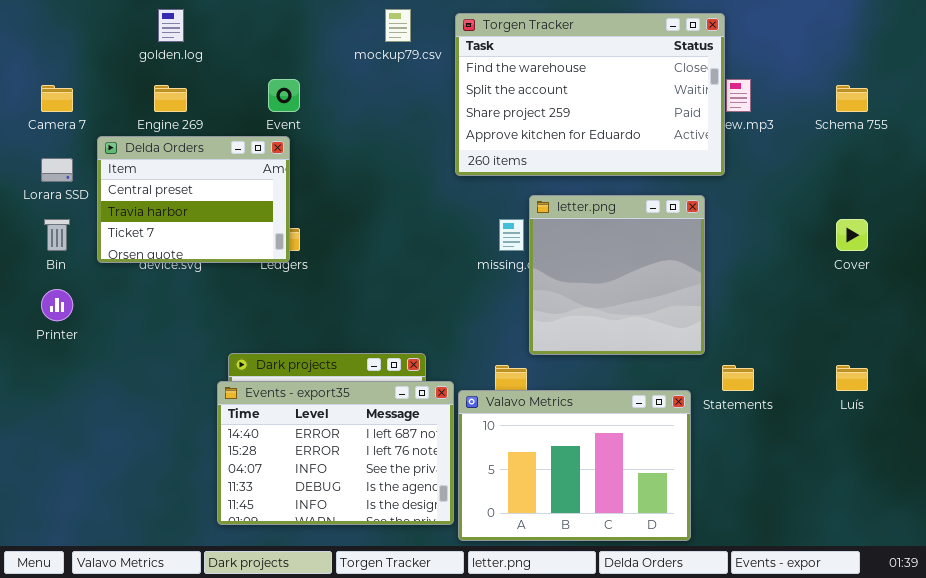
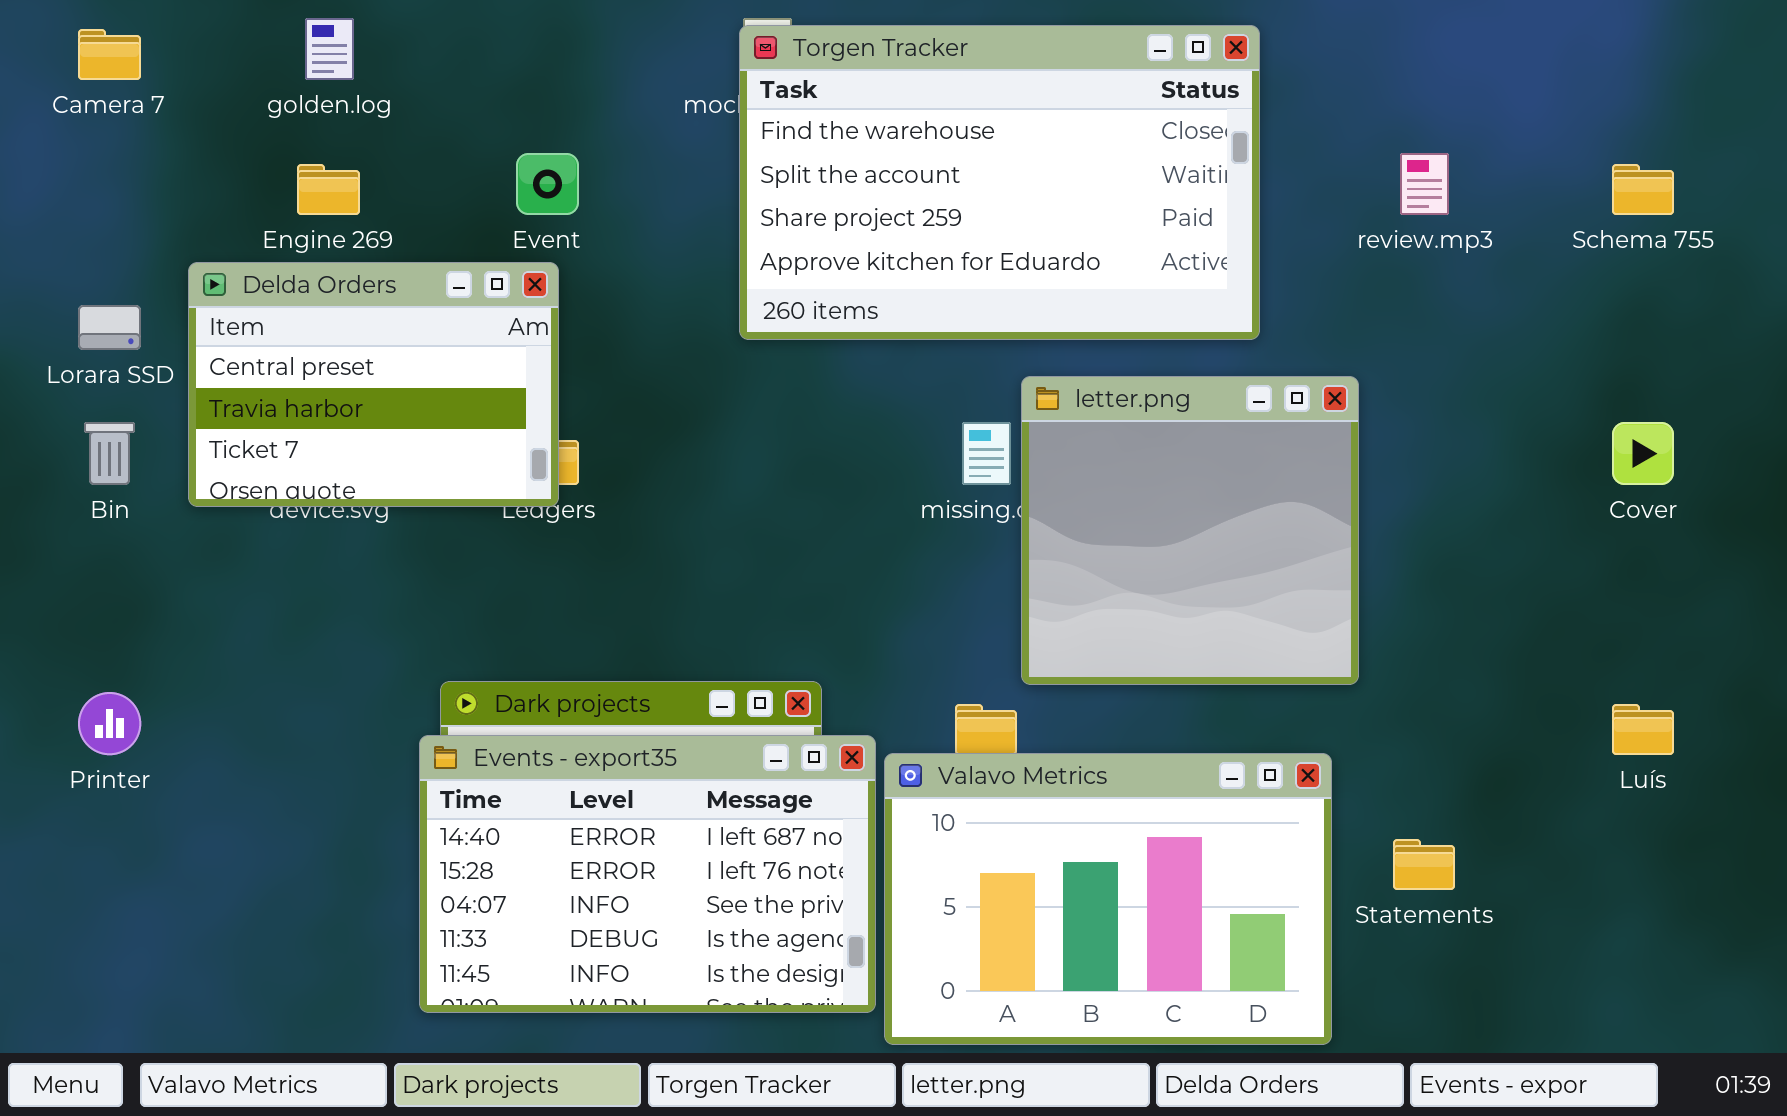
Torgen Tracker: [455,13,725,176] -> [739,25,1260,340], moved
Camera 7: [41,85,73,112] -> [78,29,141,80], moved
Printer: [41,289,73,321] -> [78,692,141,755], moved
Statements: [722,365,754,391] -> [1393,839,1455,890], moved

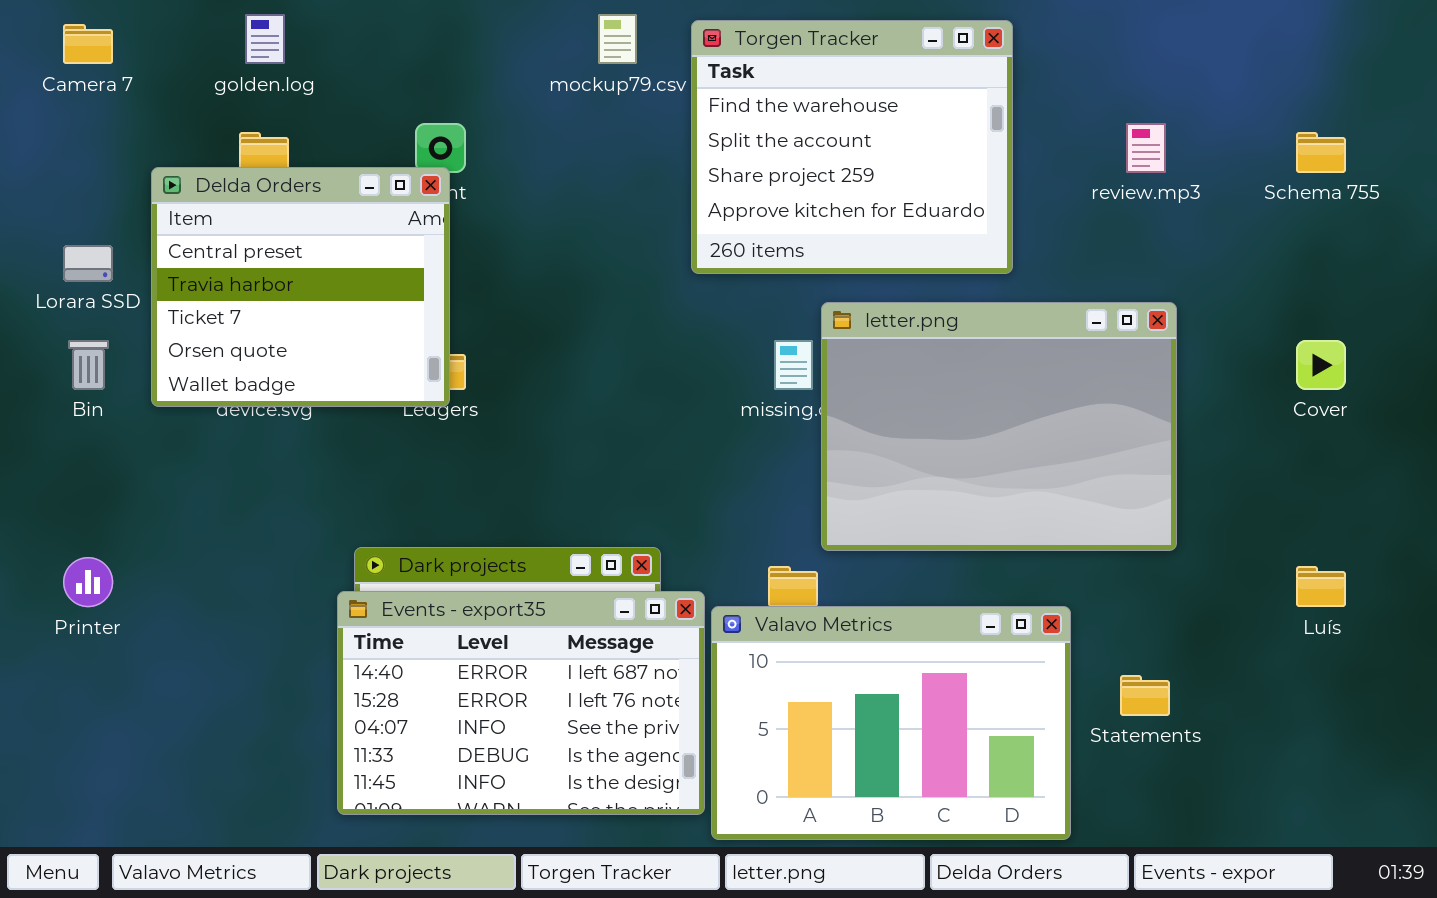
Torgen Tracker: [739,25,1260,340] -> [691,20,1013,274], resized
Delda Orders: [188,262,559,507] -> [151,167,450,407], resized
letter.png: [1021,376,1359,685] -> [821,302,1177,551], resized

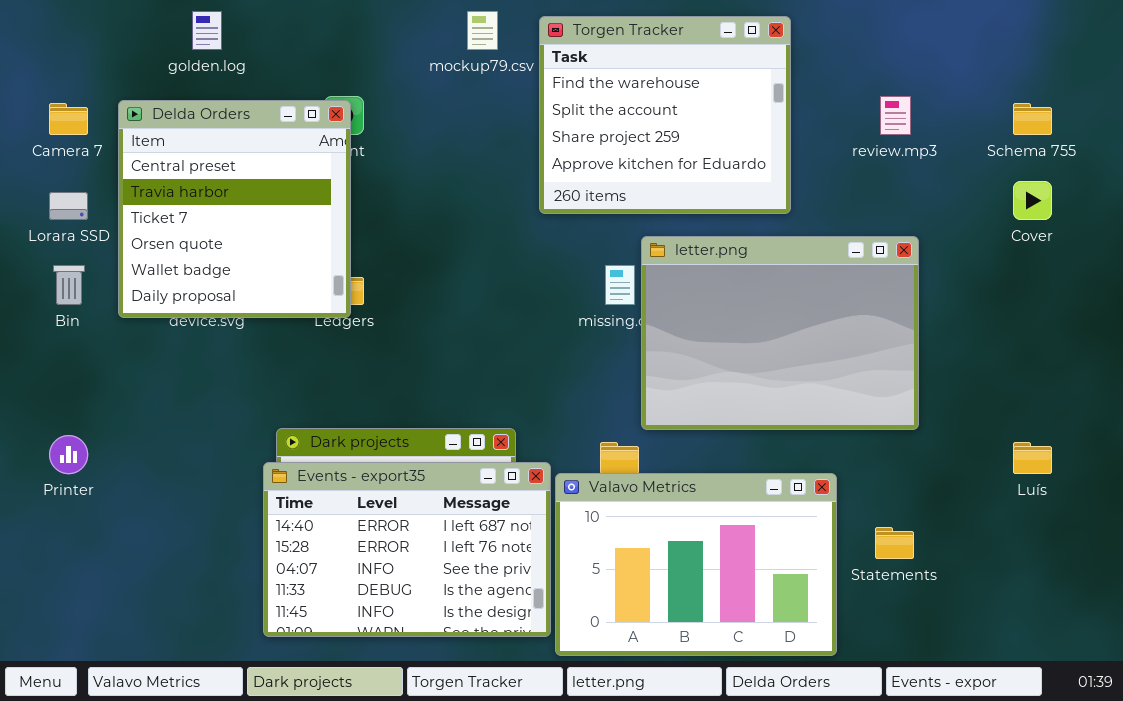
Camera 7: [63,24,113,64] -> [49,103,88,135], moved
Delda Orders: [151,167,450,407] -> [118,100,351,318], resized
Cover: [1296,340,1346,390] -> [1013,181,1052,220], moved

